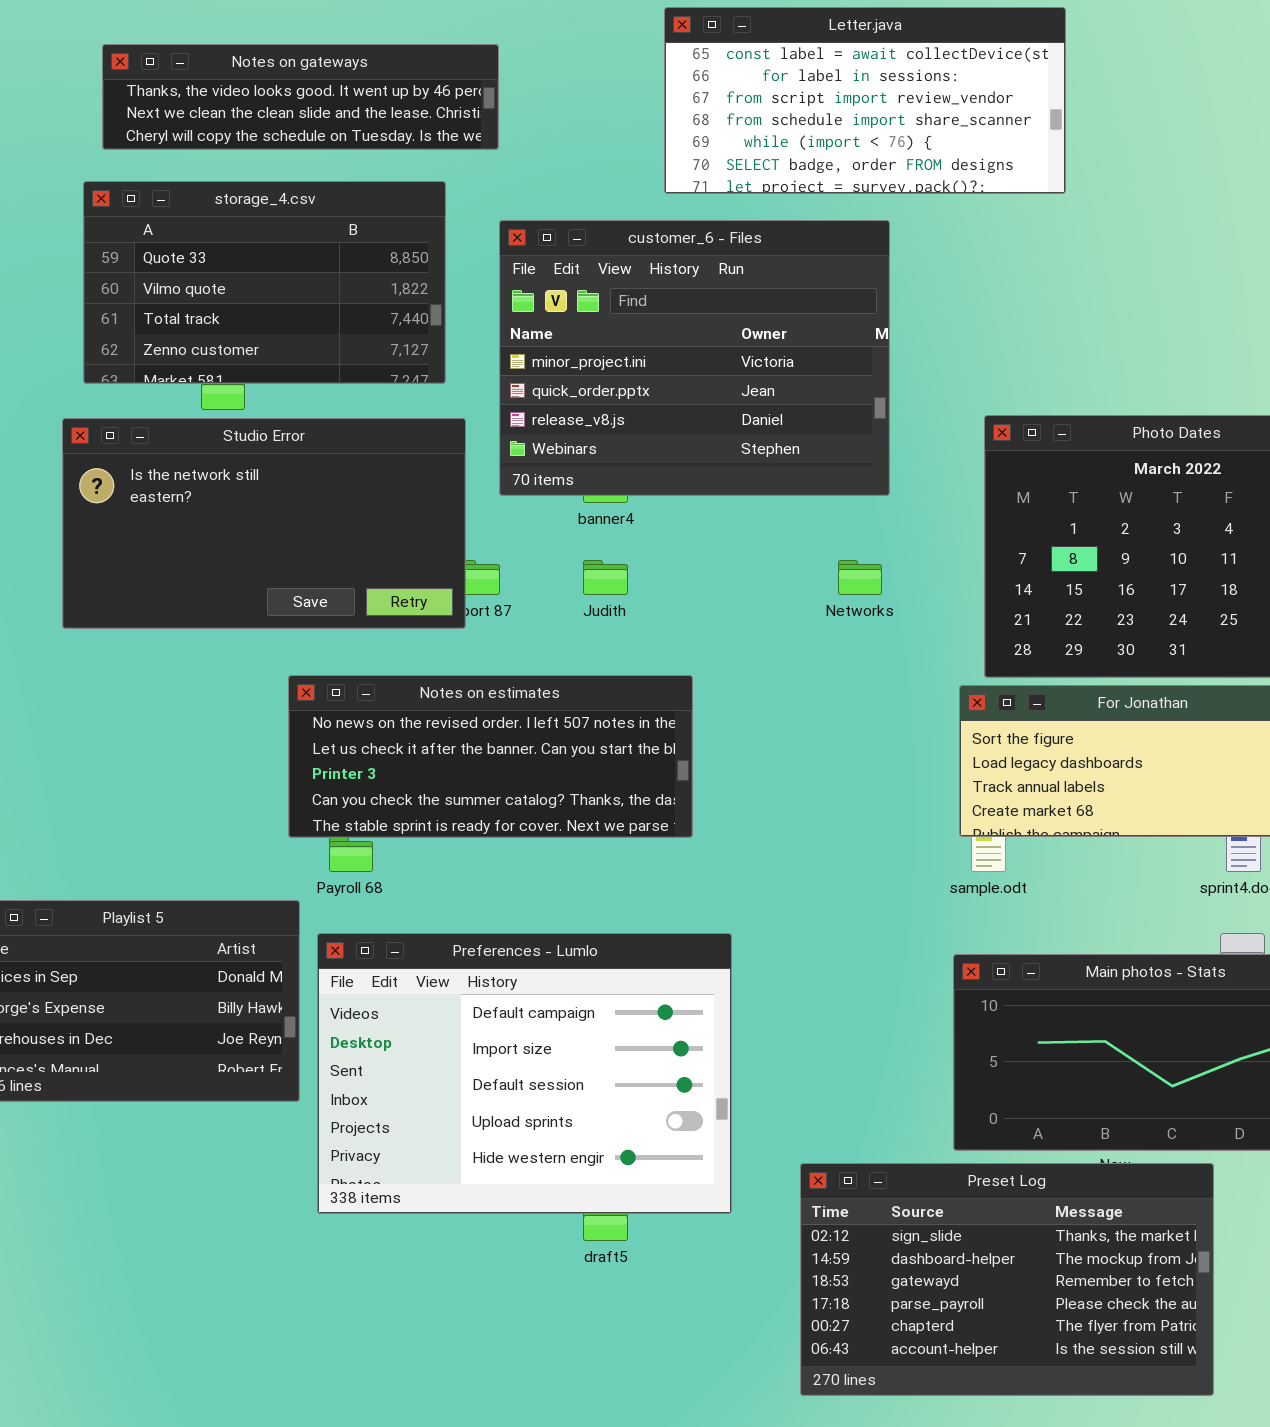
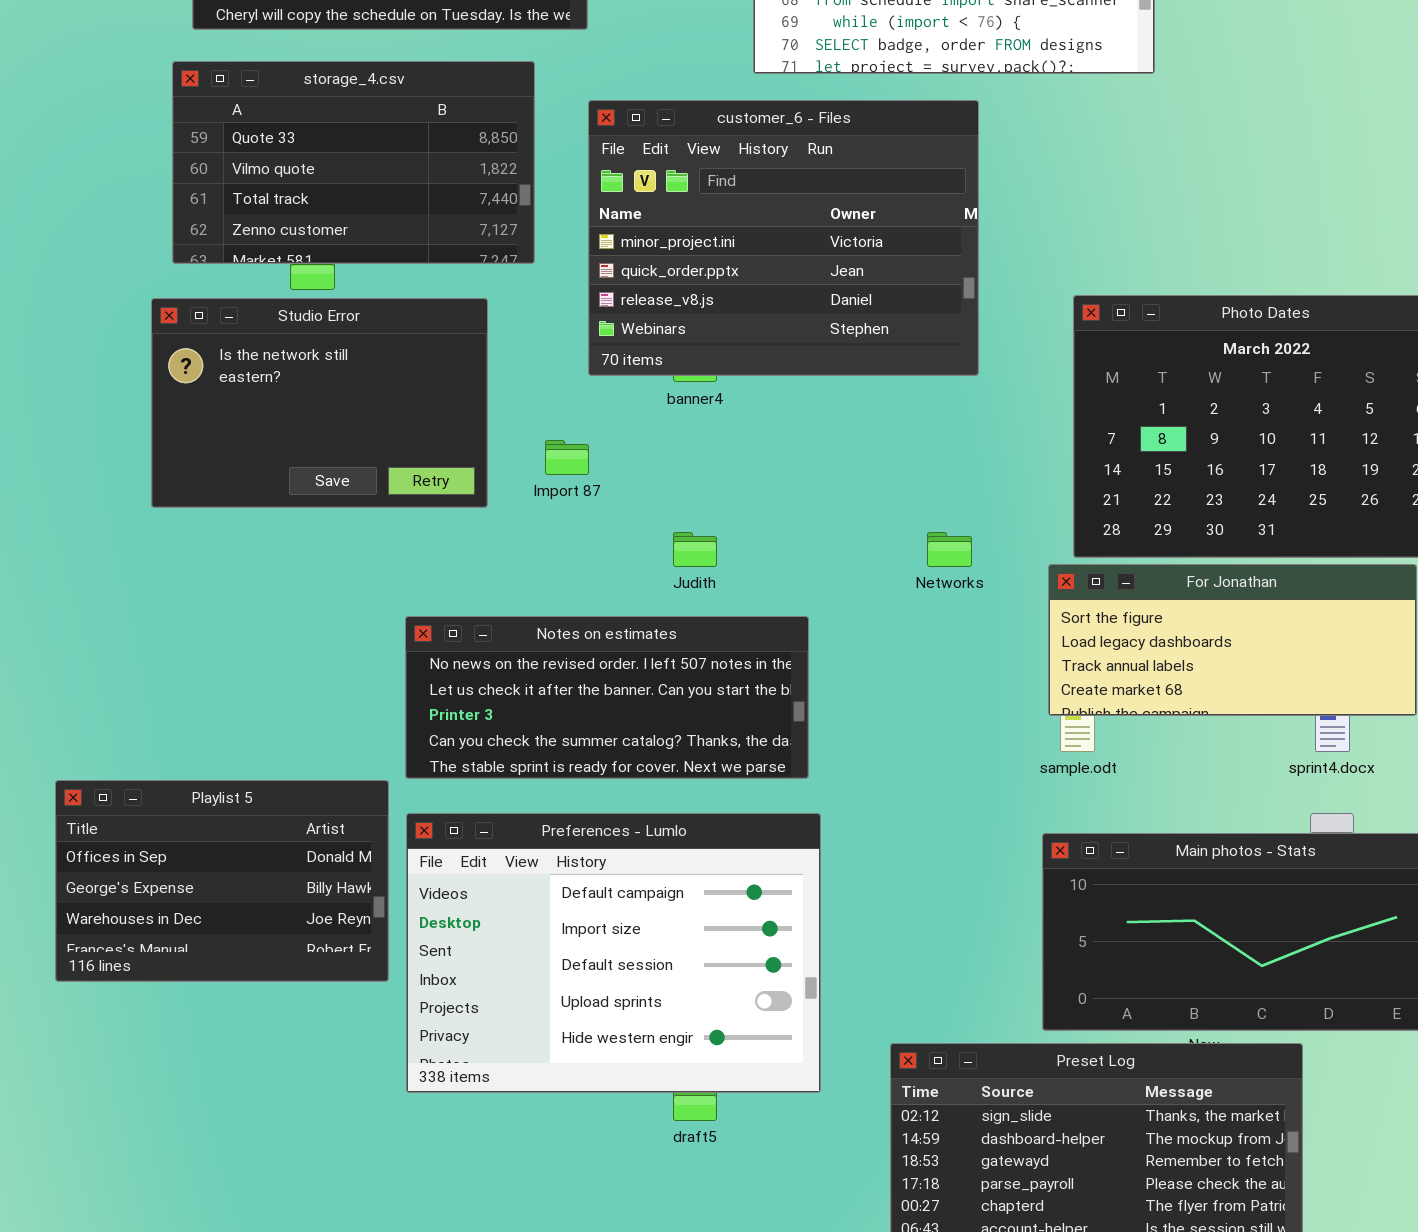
Studio Error: [62,418,466,629] -> [151,298,488,508], resized
Judith: [583,560,628,595] -> [673,532,717,567], moved
Networks: [838,560,882,595] -> [927,532,972,567], moved
Notes on estimates: [288,675,693,838] -> [405,616,809,779], moved

